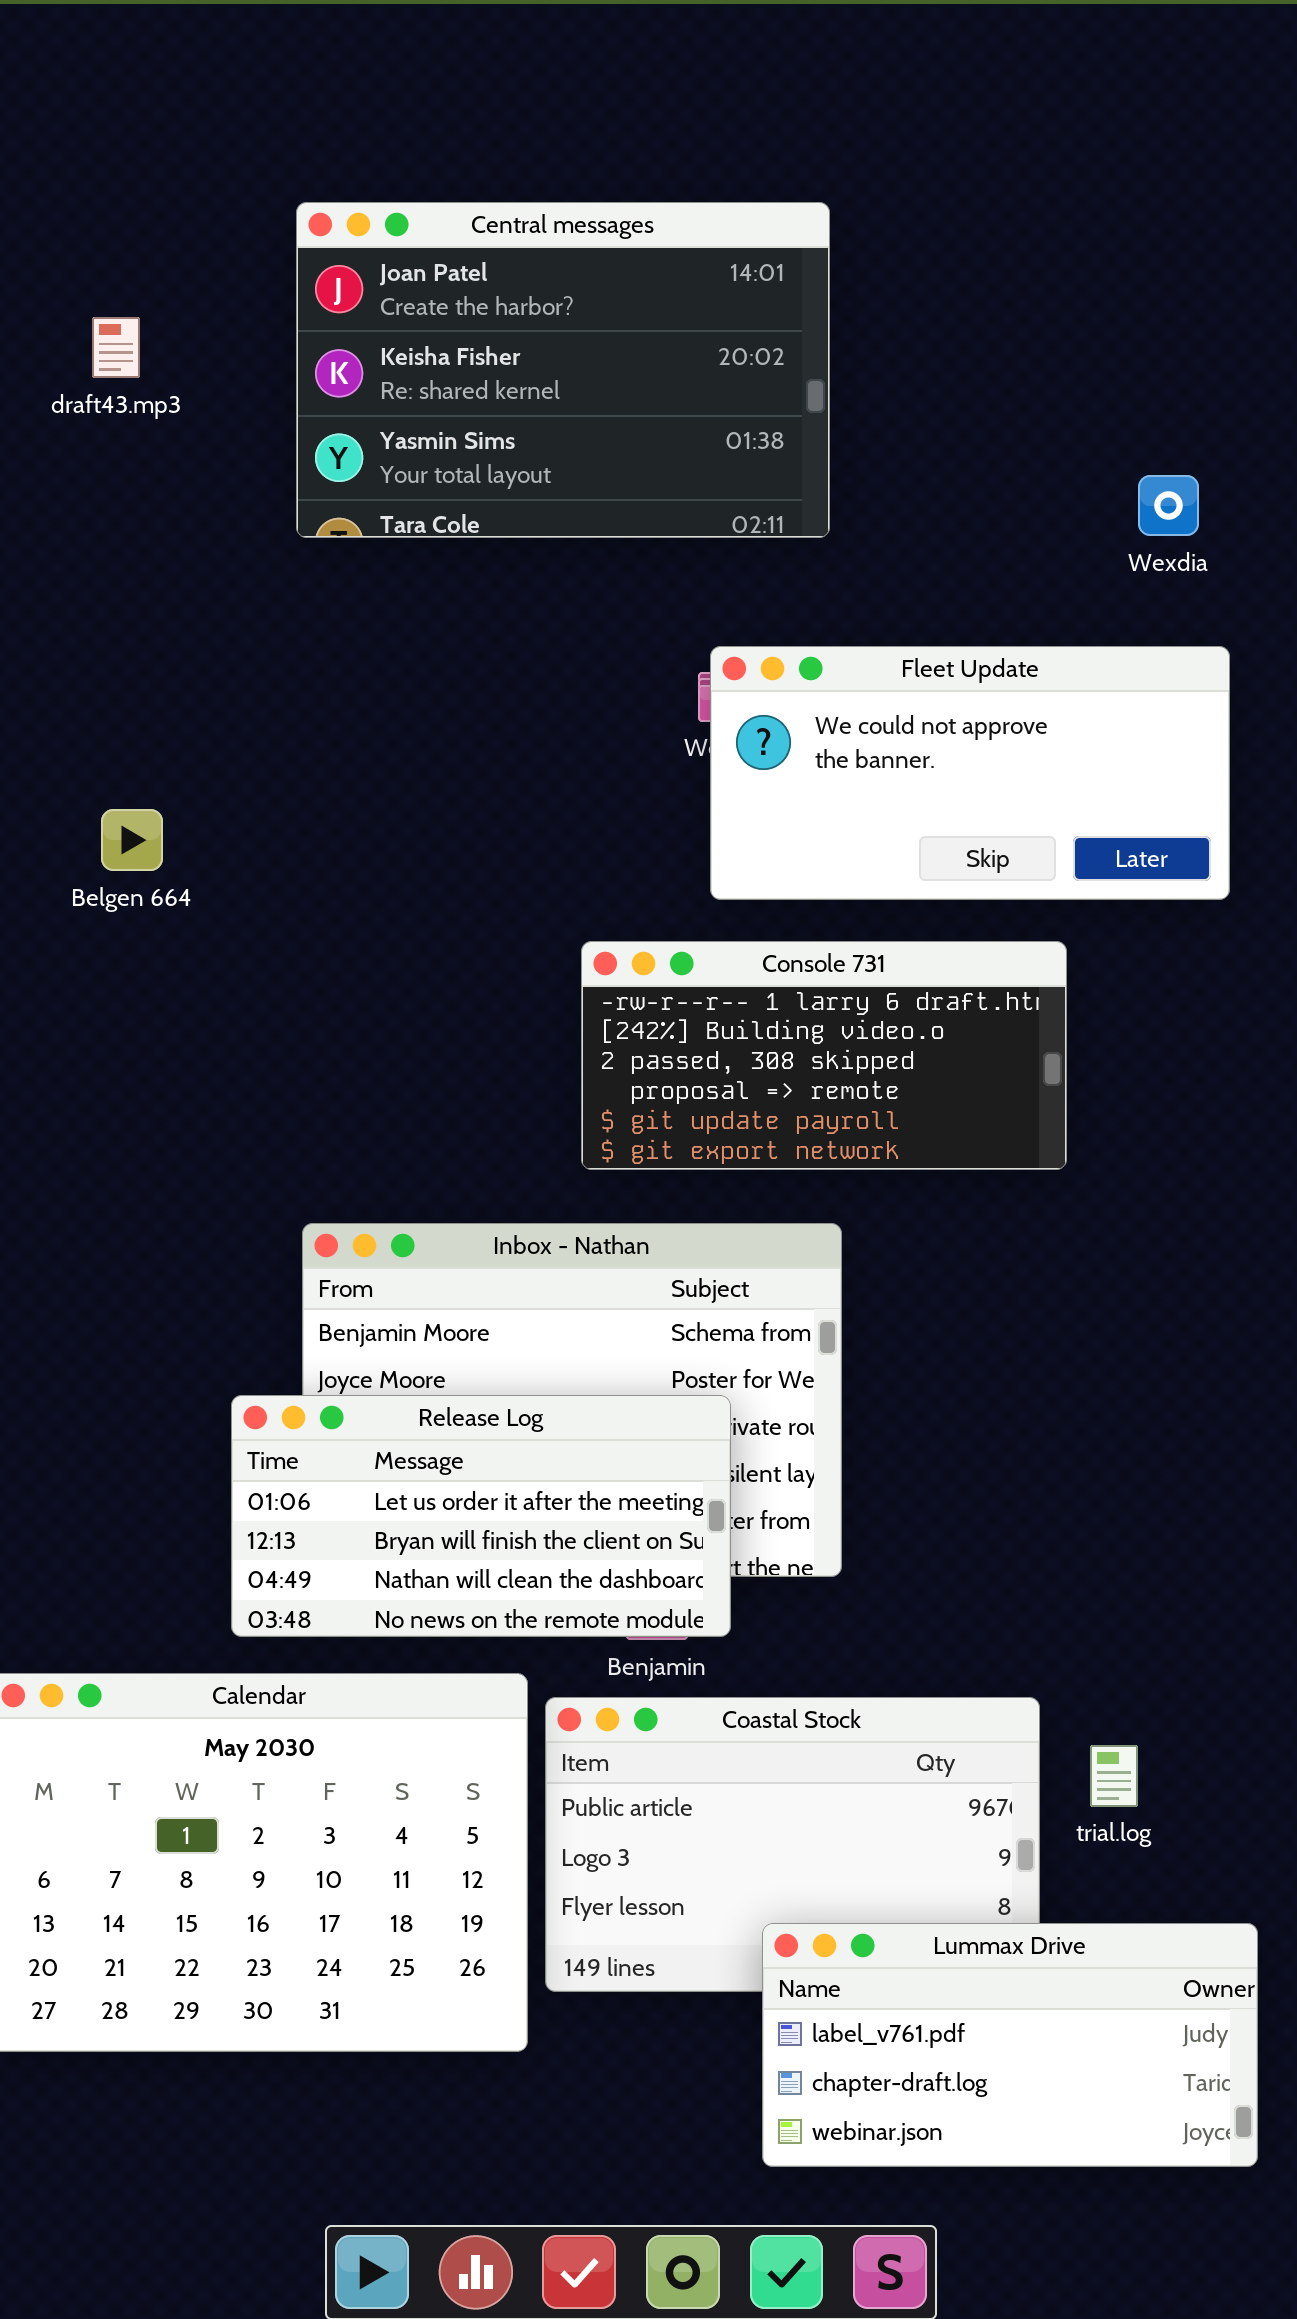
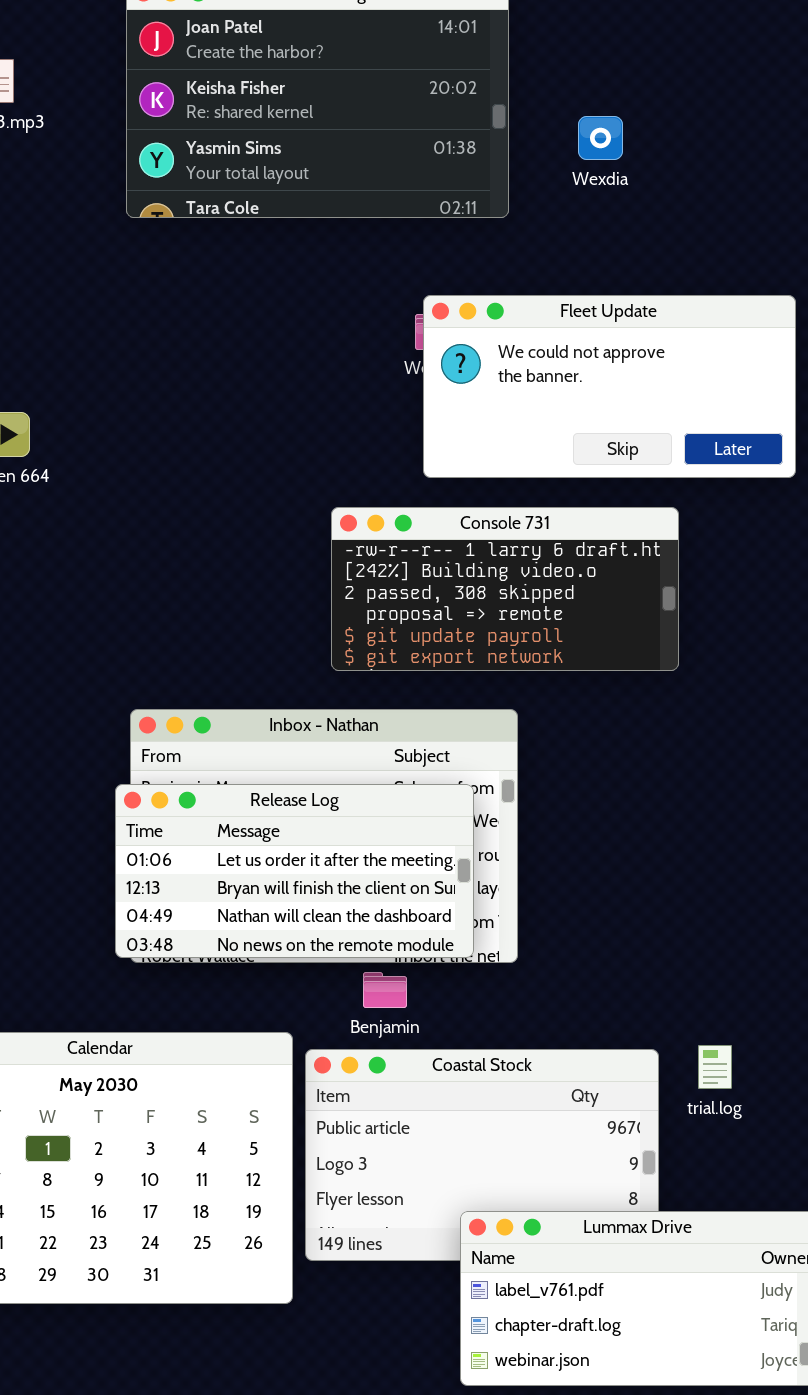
Wexdia: [1138,475,1199,536] -> [578,116,623,160], moved
Release Log: [231,1395,731,1637] -> [115,784,474,958], moved
trial.log: [1090,1745,1138,1807] -> [698,1045,732,1089], moved

